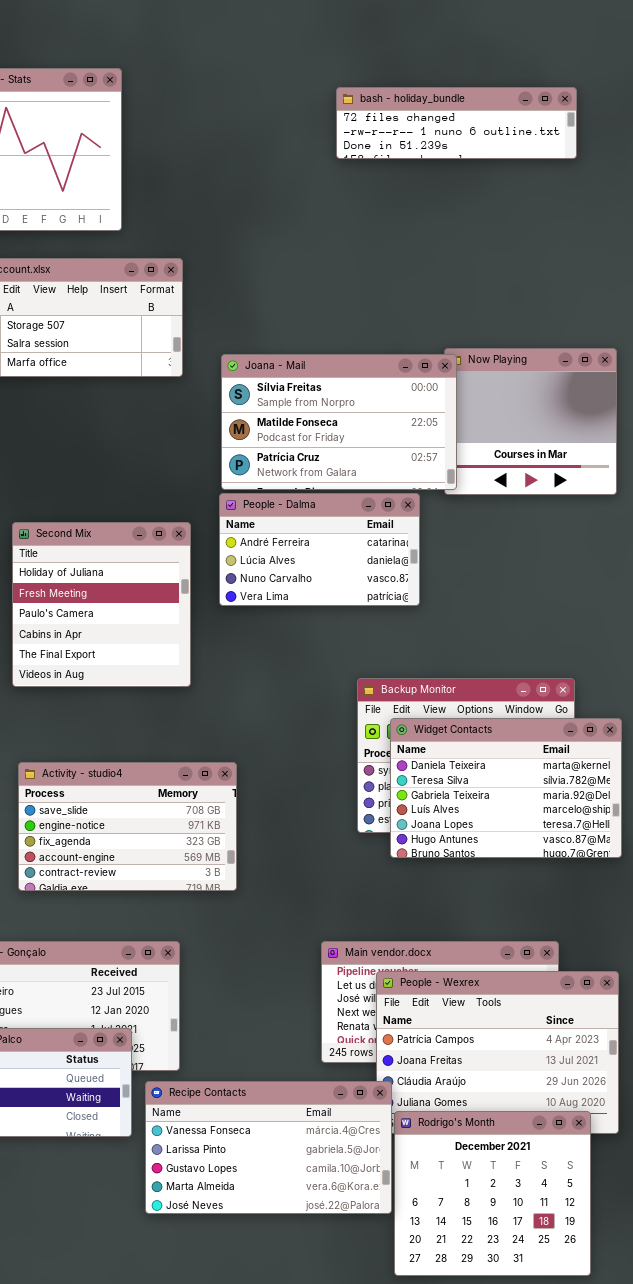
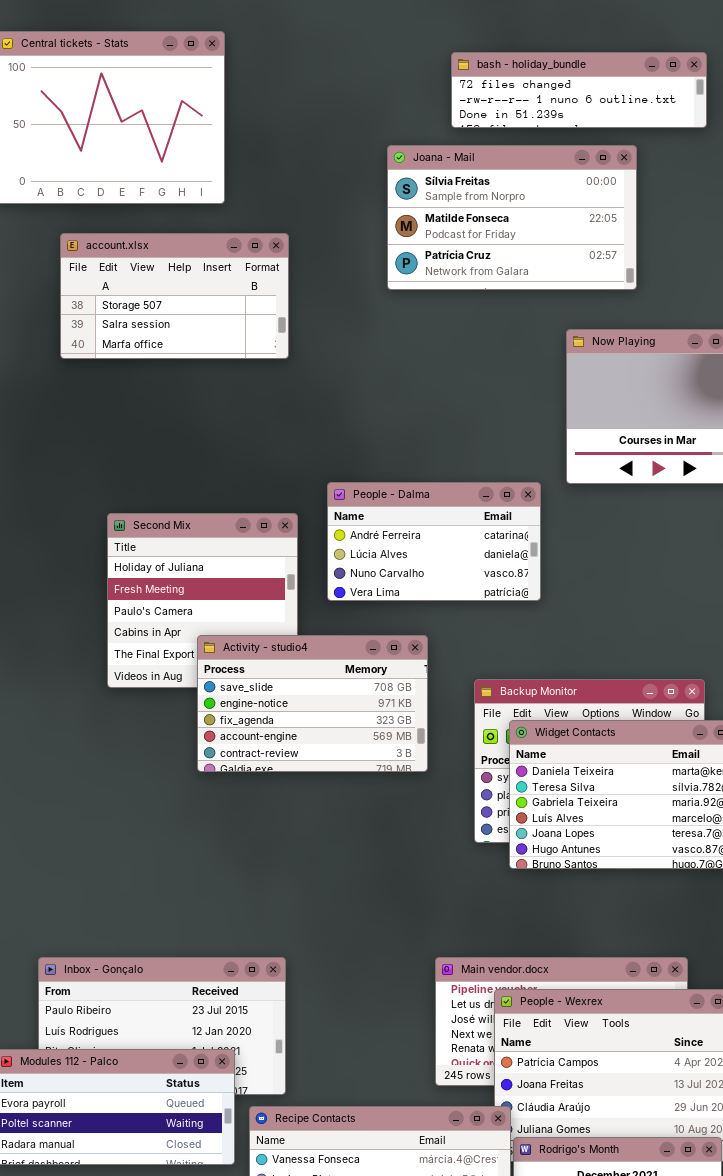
Joana - Mail: [221,354,457,490] -> [387,145,637,290], moved
Activity - studio4: [18,762,237,891] -> [197,635,428,772], moved

